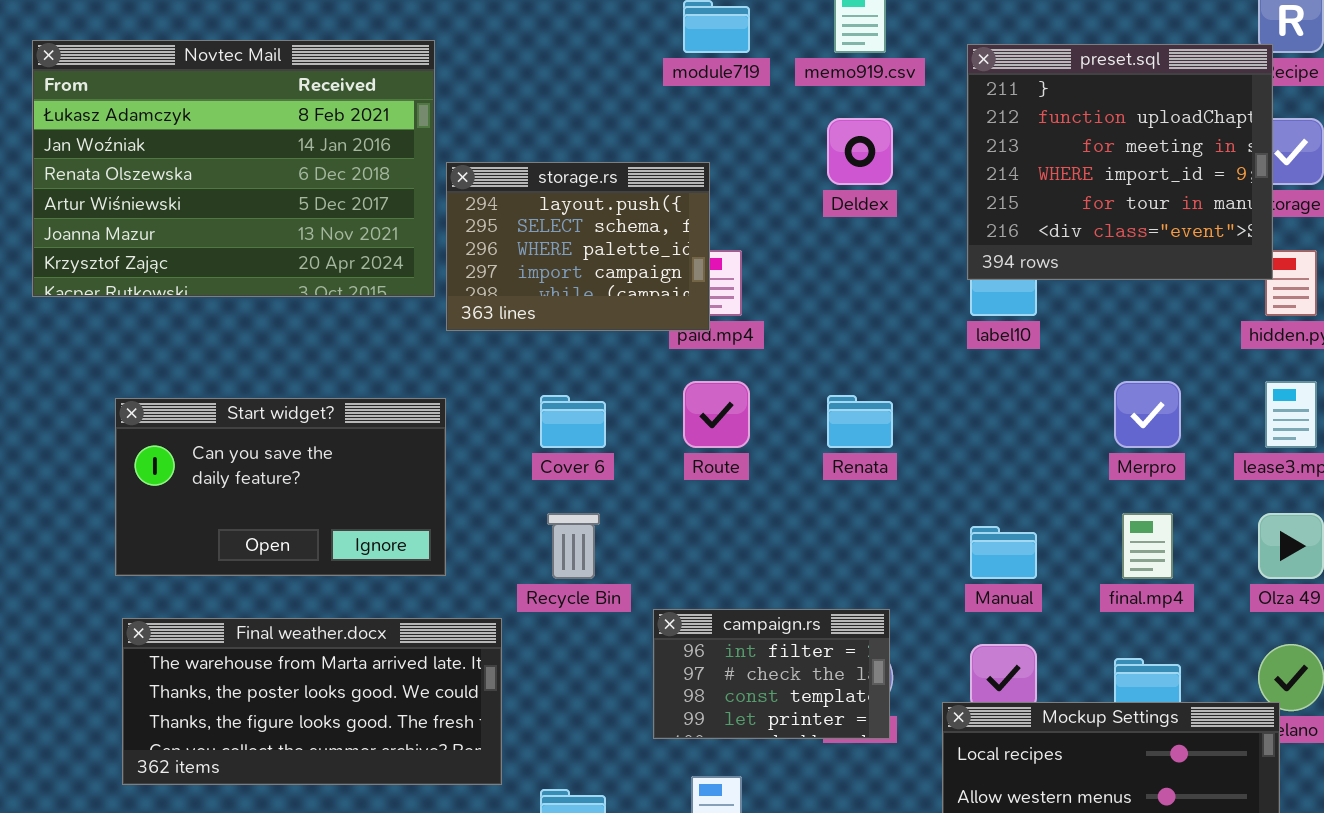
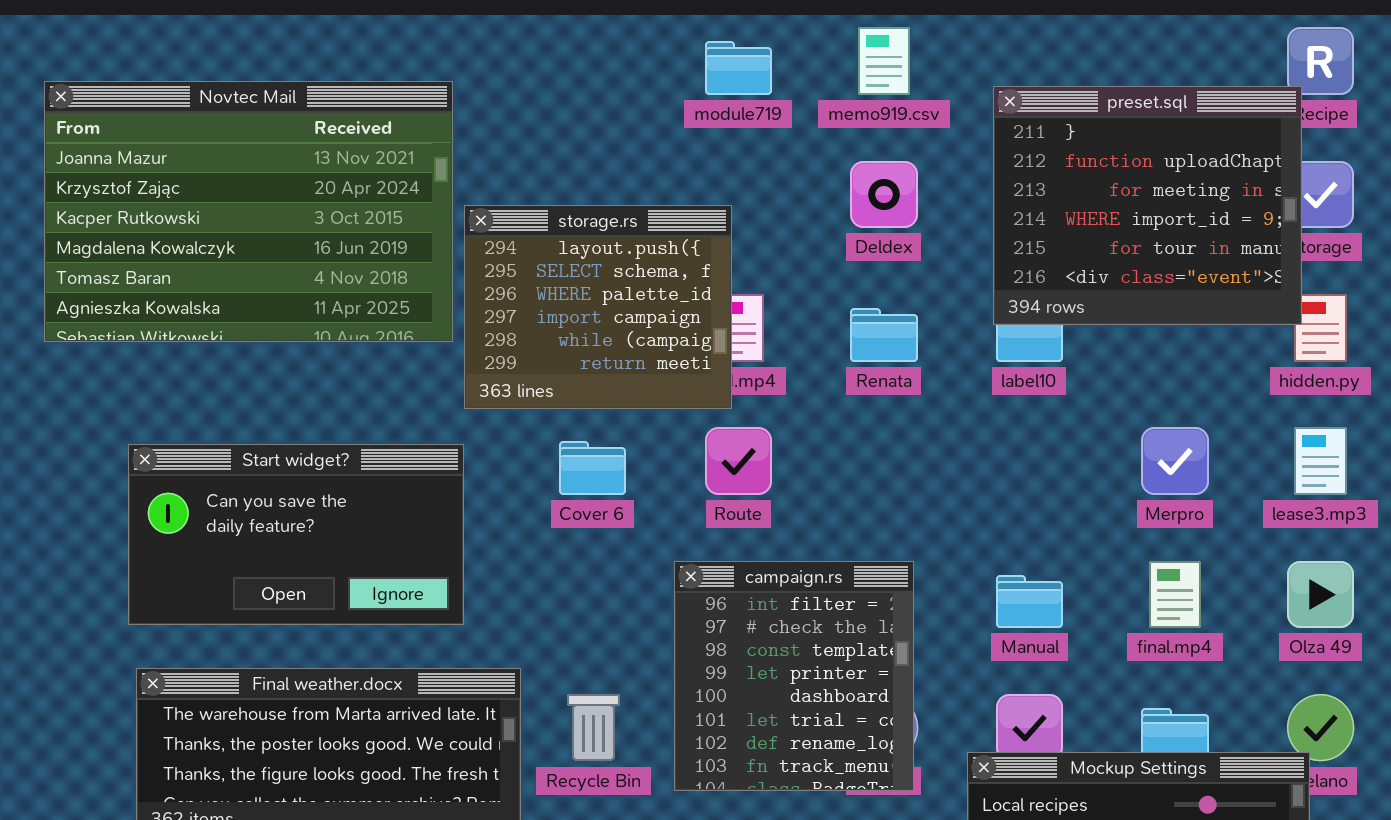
Novtec Mail: [32,40,435,297] -> [44,81,453,342], scrolled down 4 rows
storage.rs: [446,162,710,331] -> [464,205,732,409], resized
Renata: [827,395,893,448] -> [850,308,918,362], moved
Recycle Bin: [547,513,600,579] -> [567,694,620,761], moved
campaign.rs: [653,609,890,739] -> [674,561,914,791], resized

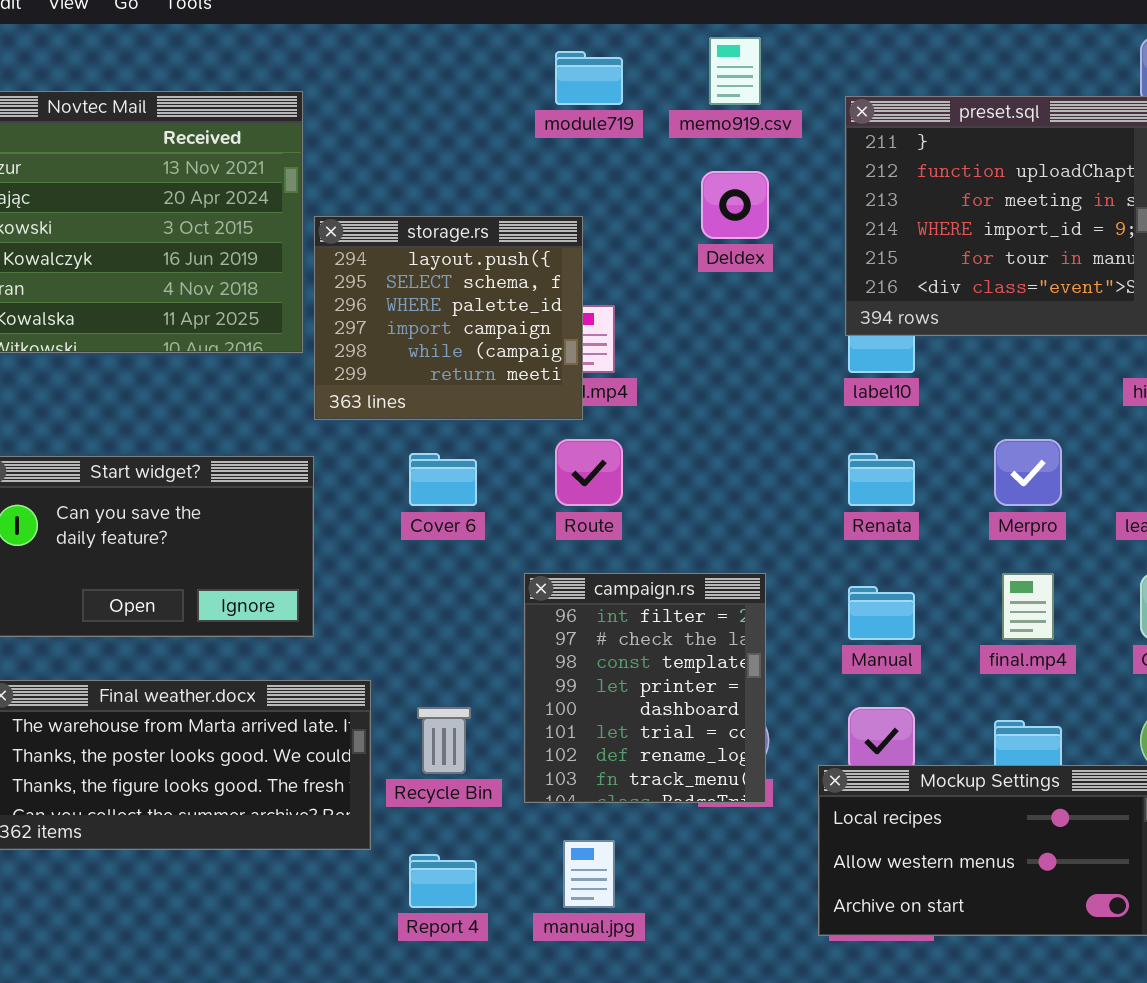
Renata: [850,308,918,362] -> [848,453,915,506], moved

